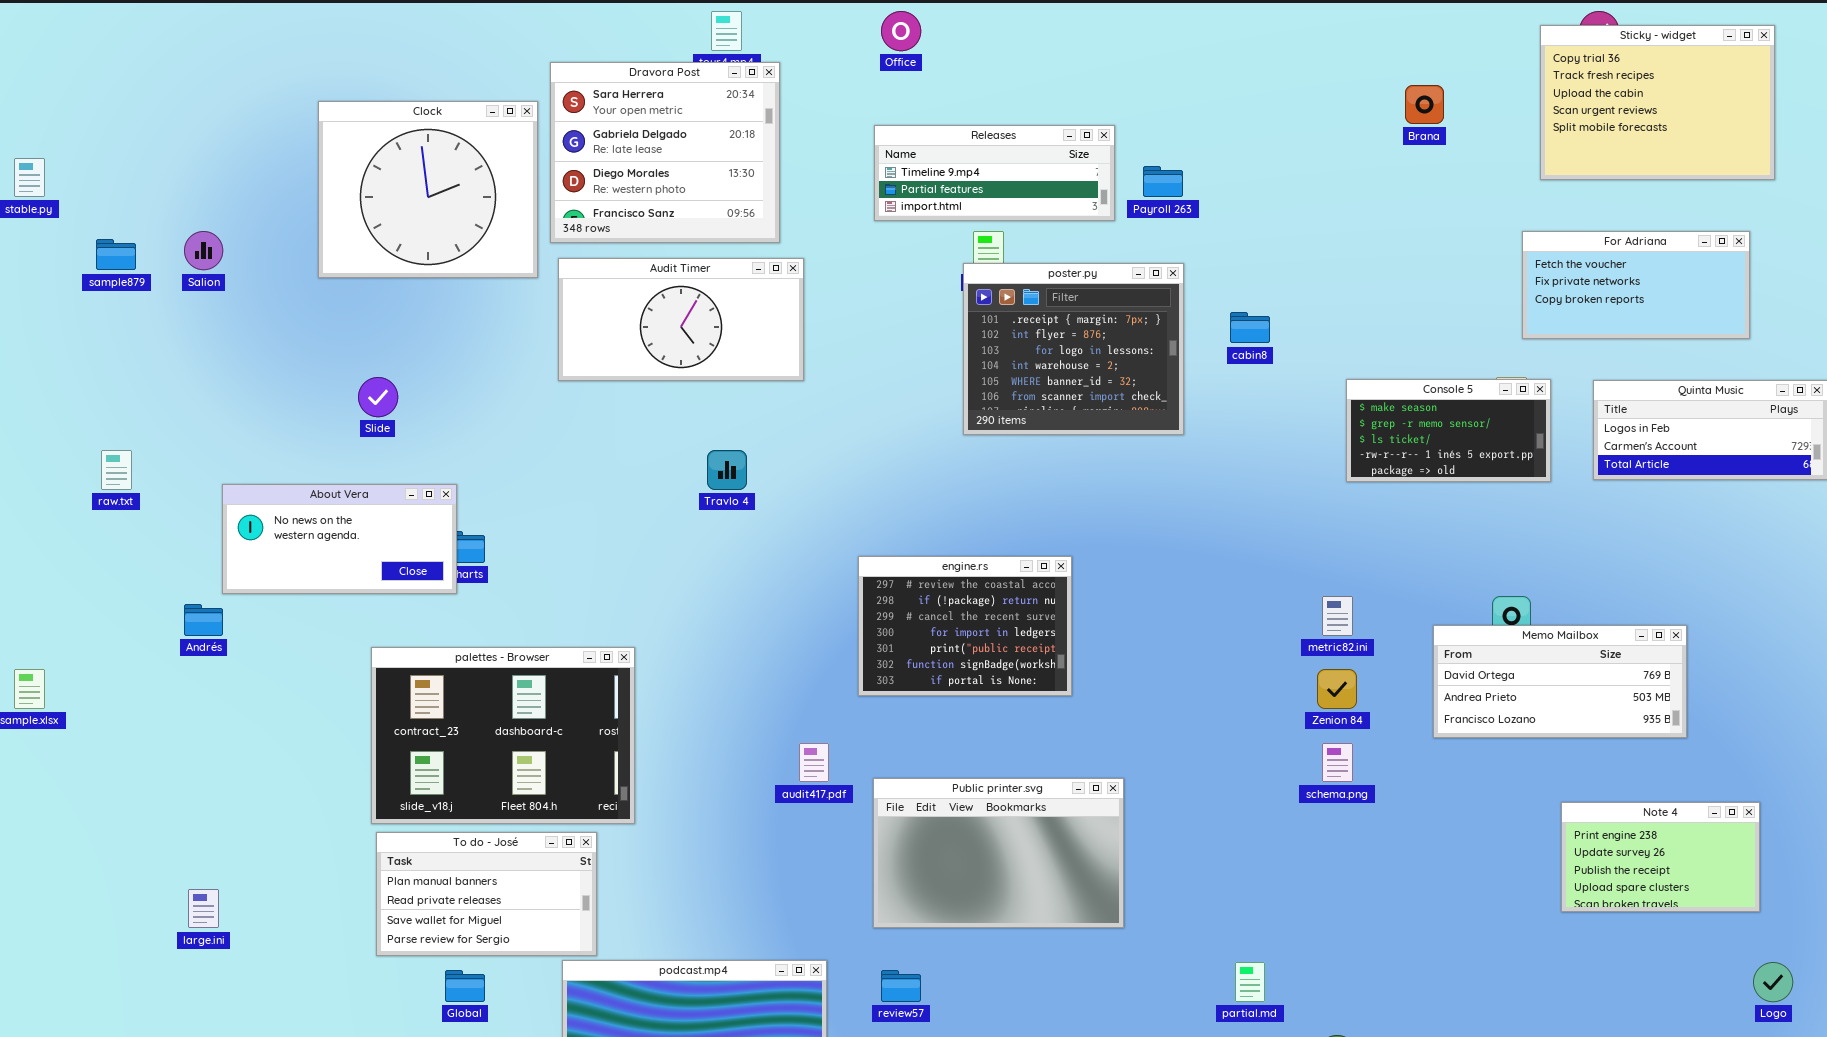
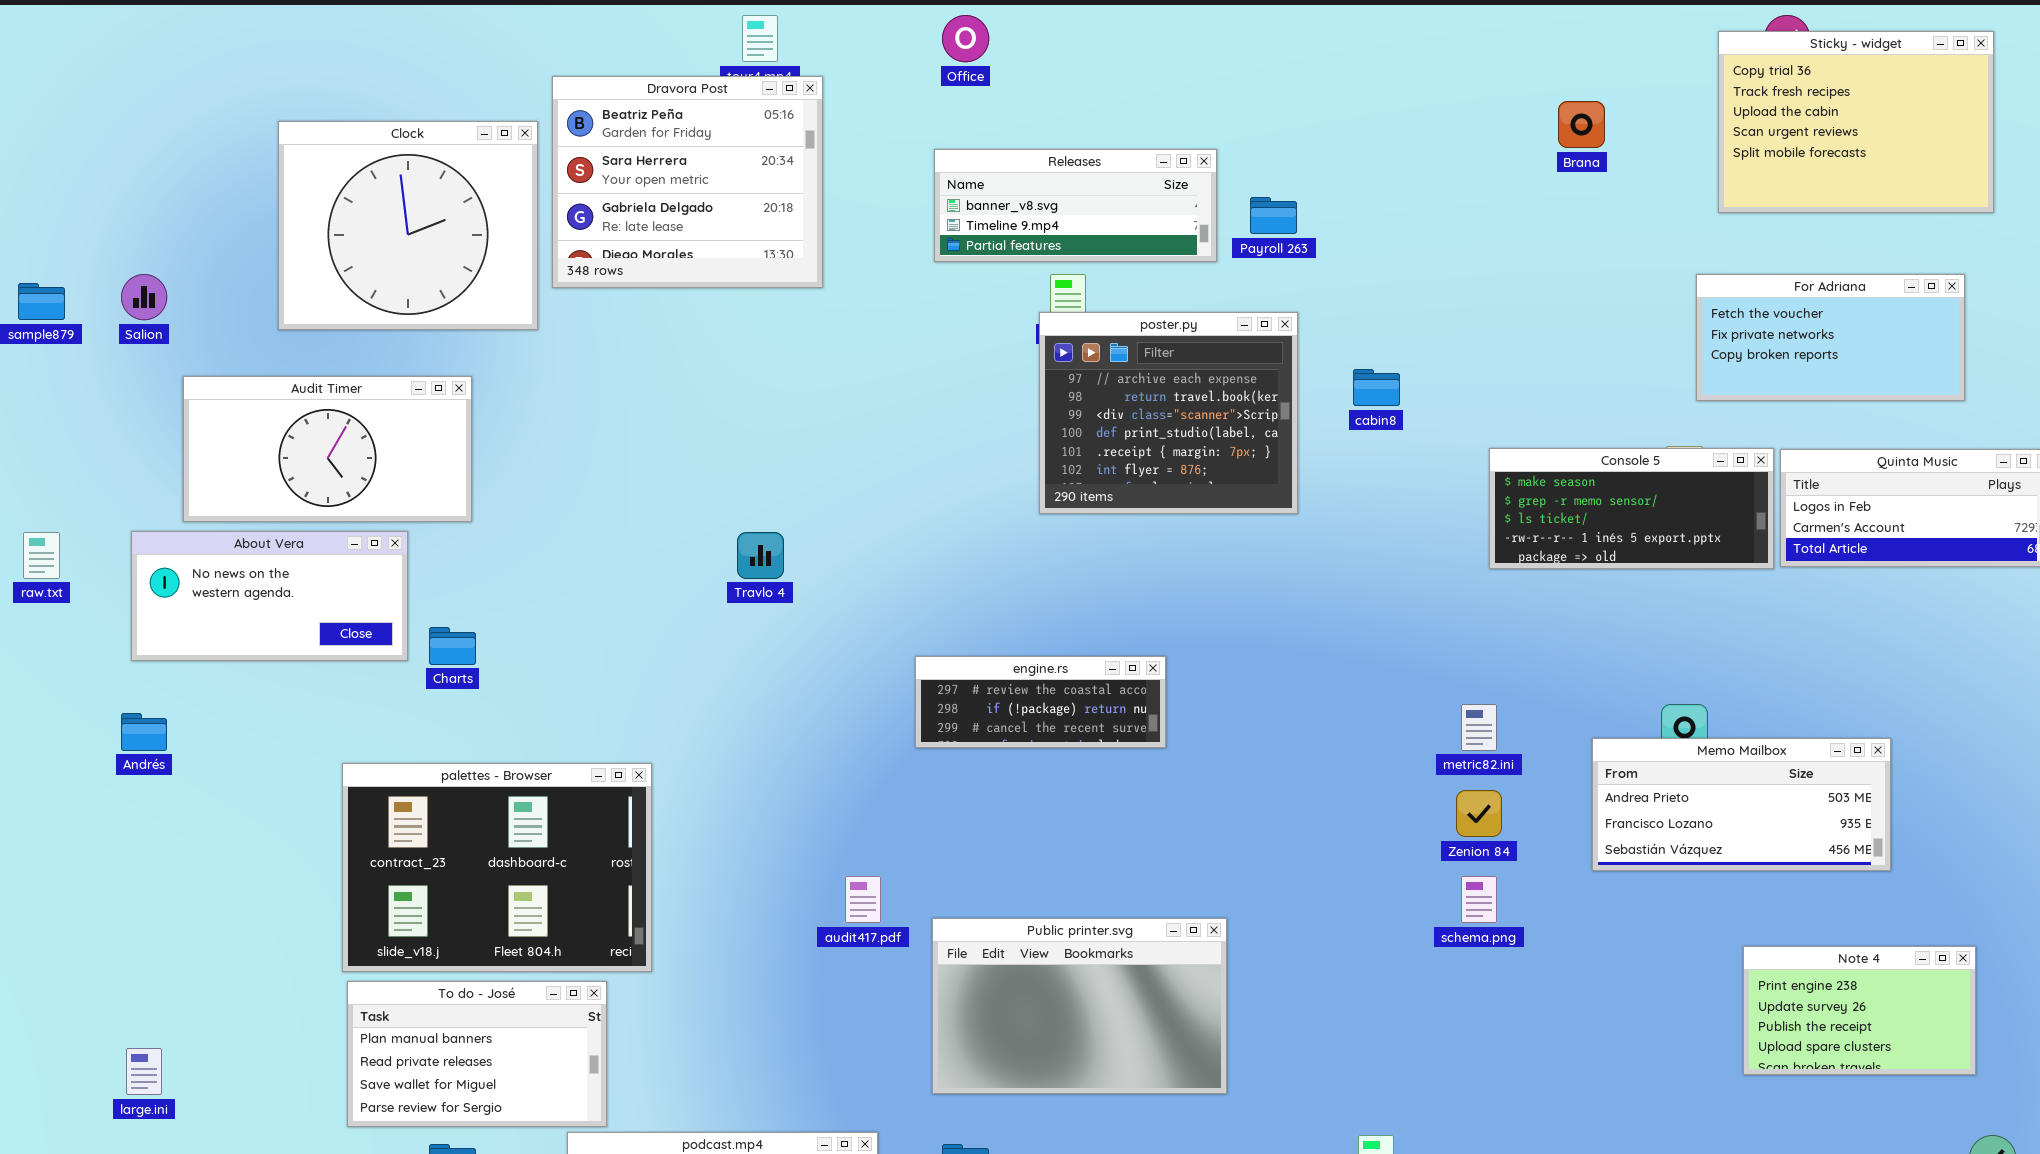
Dravora Post: [550,62,780,243] -> [552,76,823,288], scrolled up 1 row
Releases: [874,125,1115,221] -> [934,149,1217,262], scrolled up 1 row
Audit Timer: [558,258,804,381] -> [183,376,472,522], moved
poster.py: [963,263,1184,435] -> [1039,312,1298,514], scrolled up 4 rows
Console 5: [1346,379,1551,482] -> [1489,448,1774,569], resized
About Vera: [222,484,457,594] -> [131,531,408,661], moved
engine.rs: [858,556,1072,696] -> [915,656,1166,748], resized
Memo Mailbox: [1433,625,1687,738] -> [1592,738,1891,871], scrolled down 1 row

